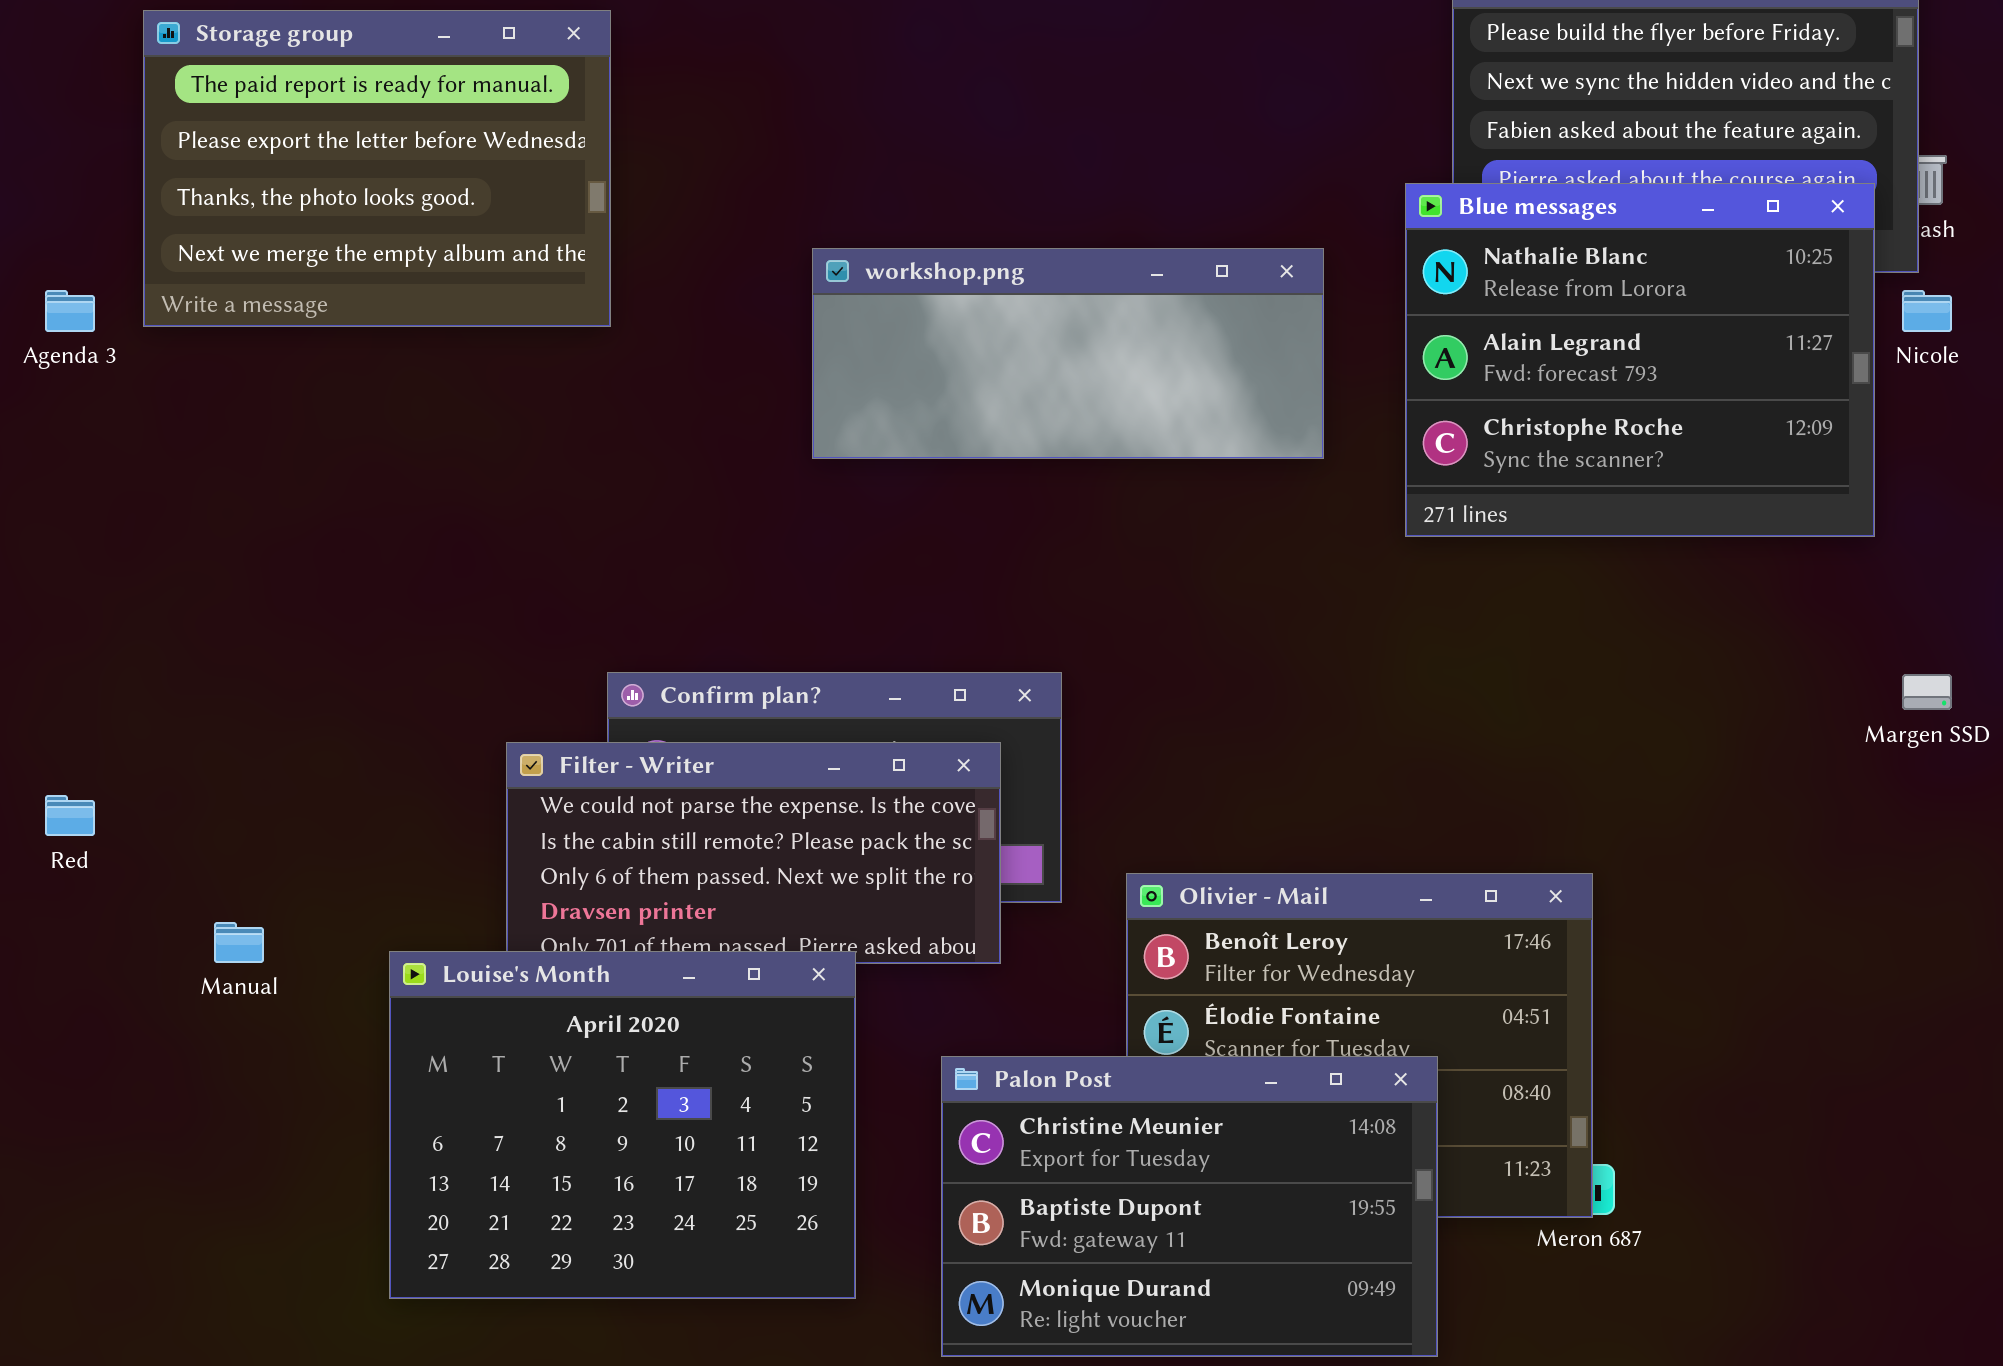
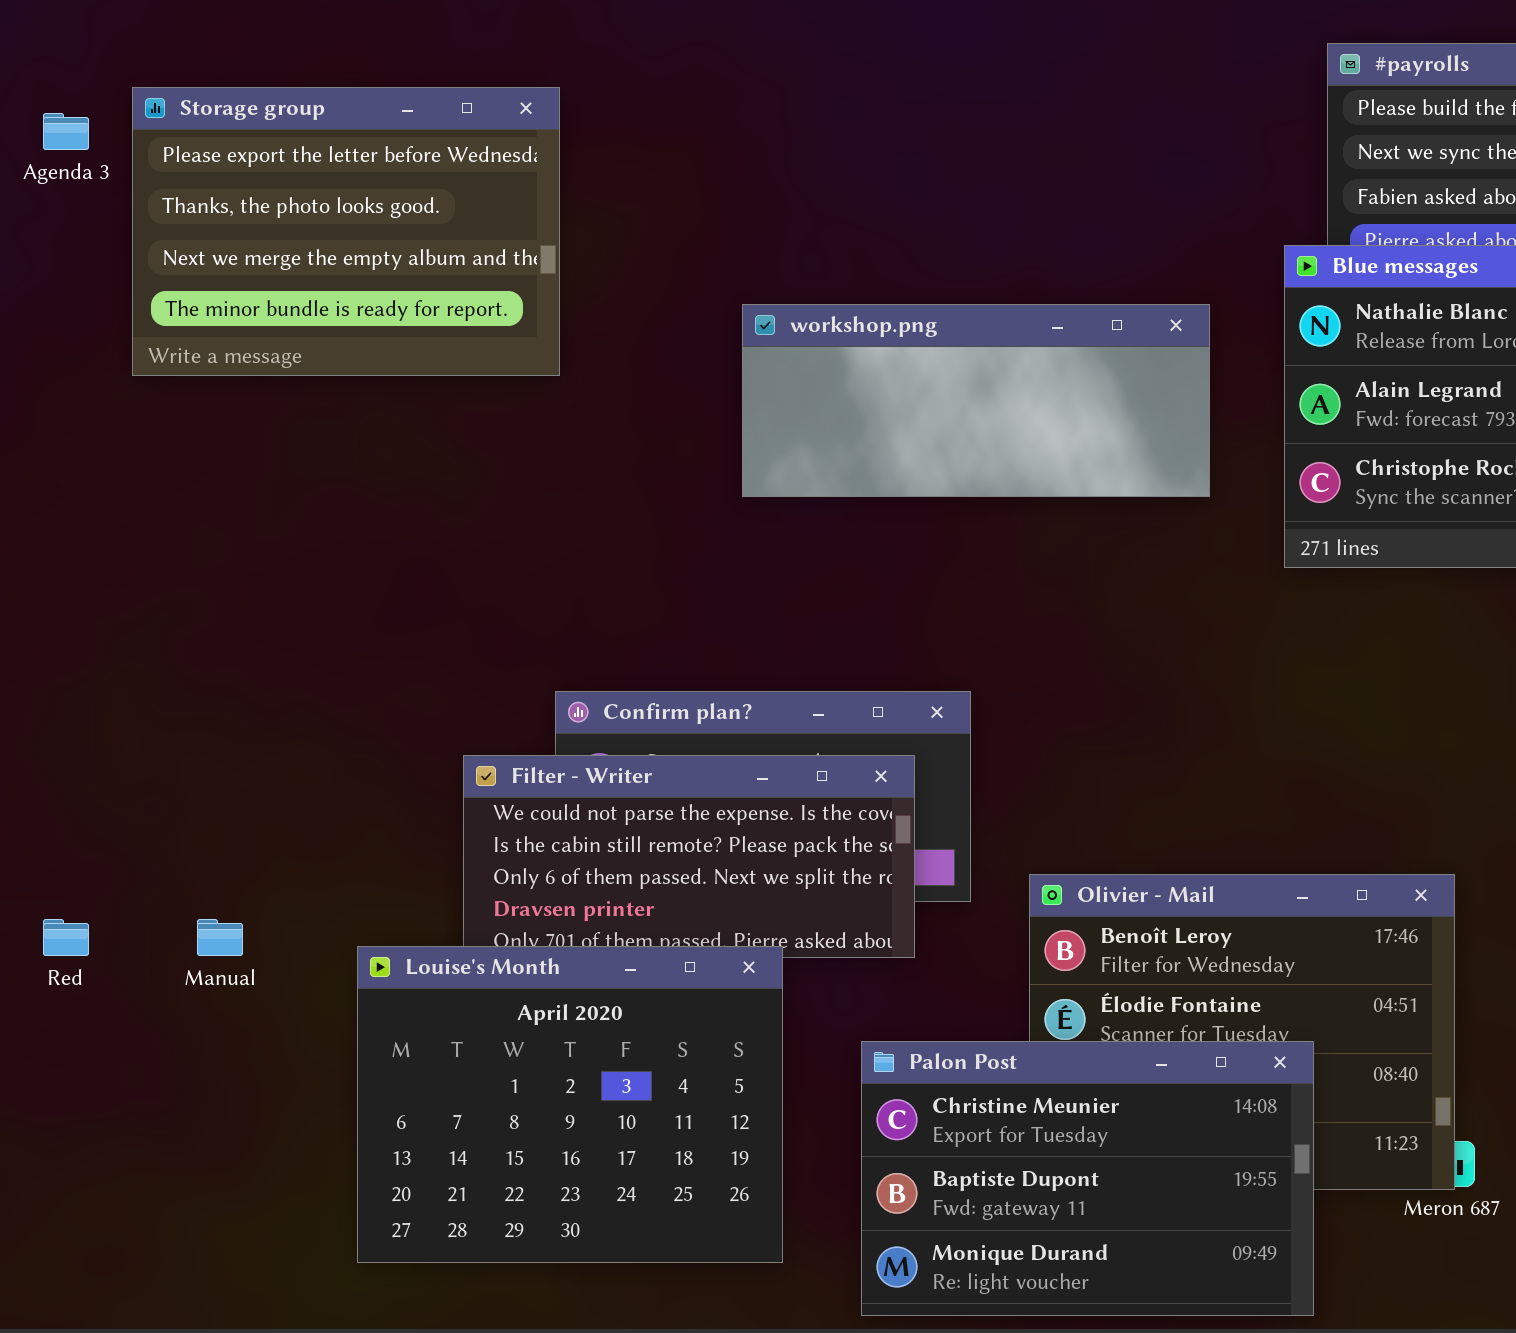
Storage group: [143,10,611,327] -> [132,87,560,376], scrolled down 1 row
Agenda 3: [45,290,95,332] -> [43,113,89,150], moved
Red: [45,795,95,836] -> [43,919,89,956], moved

